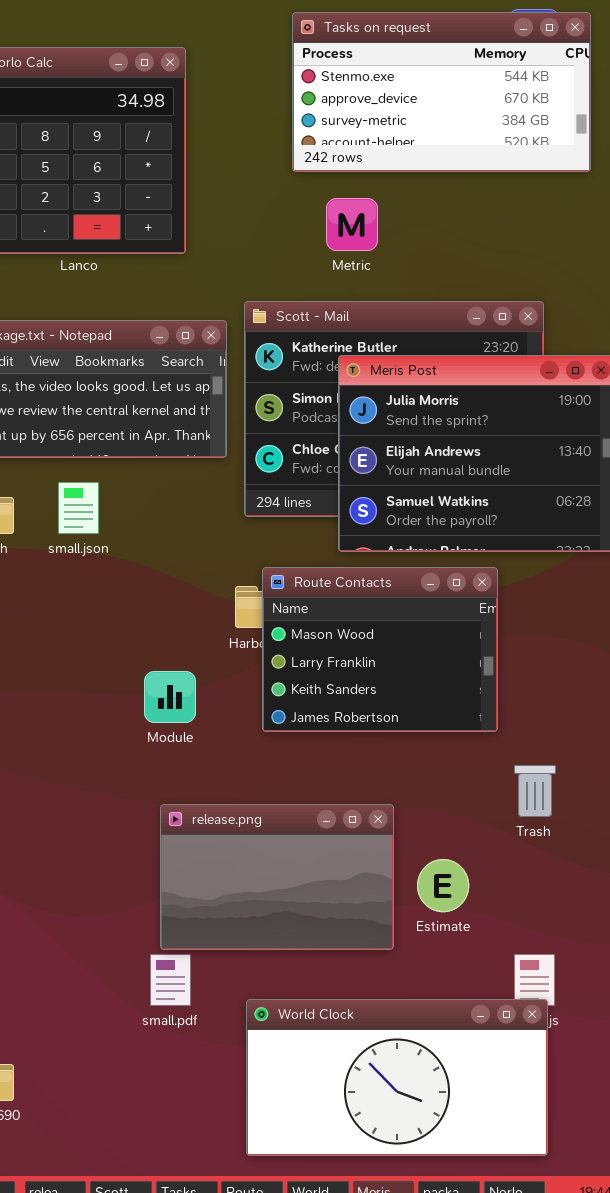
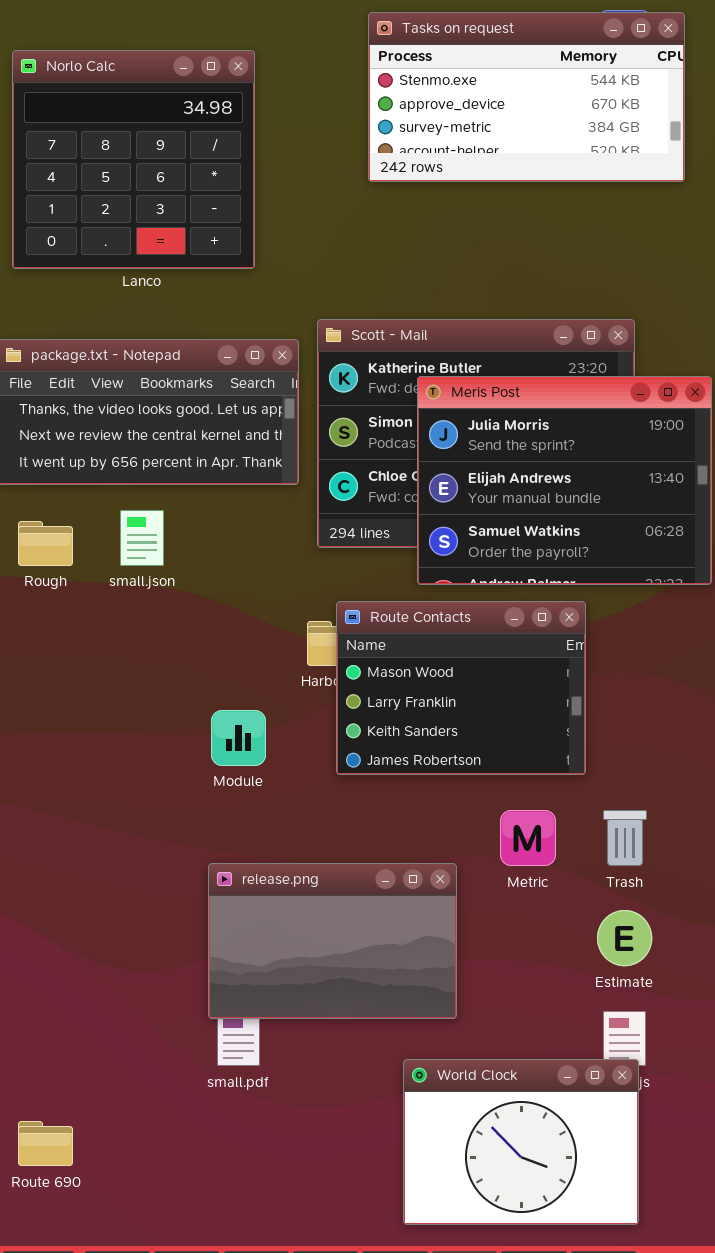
Metric: [326,198,378,251] -> [500,810,556,866], moved
release.png: [160,804,394,950] -> [208,863,457,1019], moved
Estimate: [417,859,469,912] -> [597,910,652,966], moved
World Clock: [246,999,548,1156] -> [403,1059,639,1225], resized

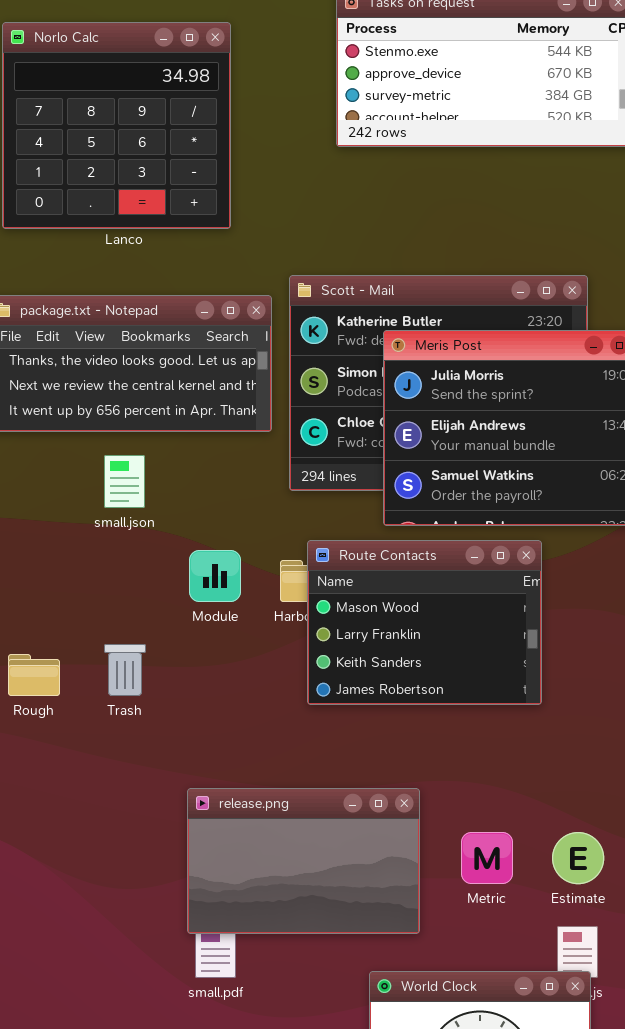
Rough: [18,521,73,566] -> [8,654,60,696], moved
Module: [211,710,266,766] -> [189,550,241,602], moved
Metric: [500,810,556,866] -> [461,832,513,884], moved
Trash: [603,810,647,866] -> [104,644,146,696], moved

